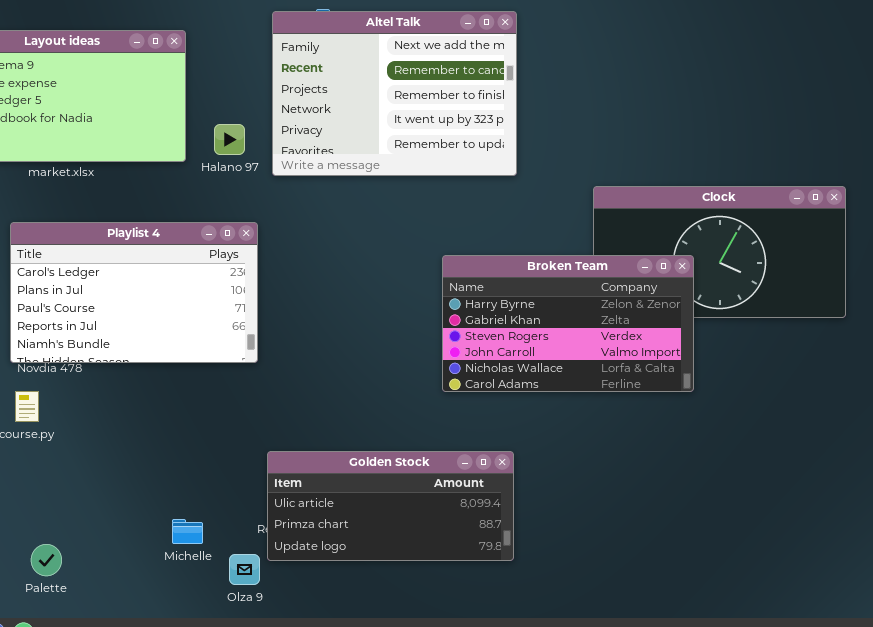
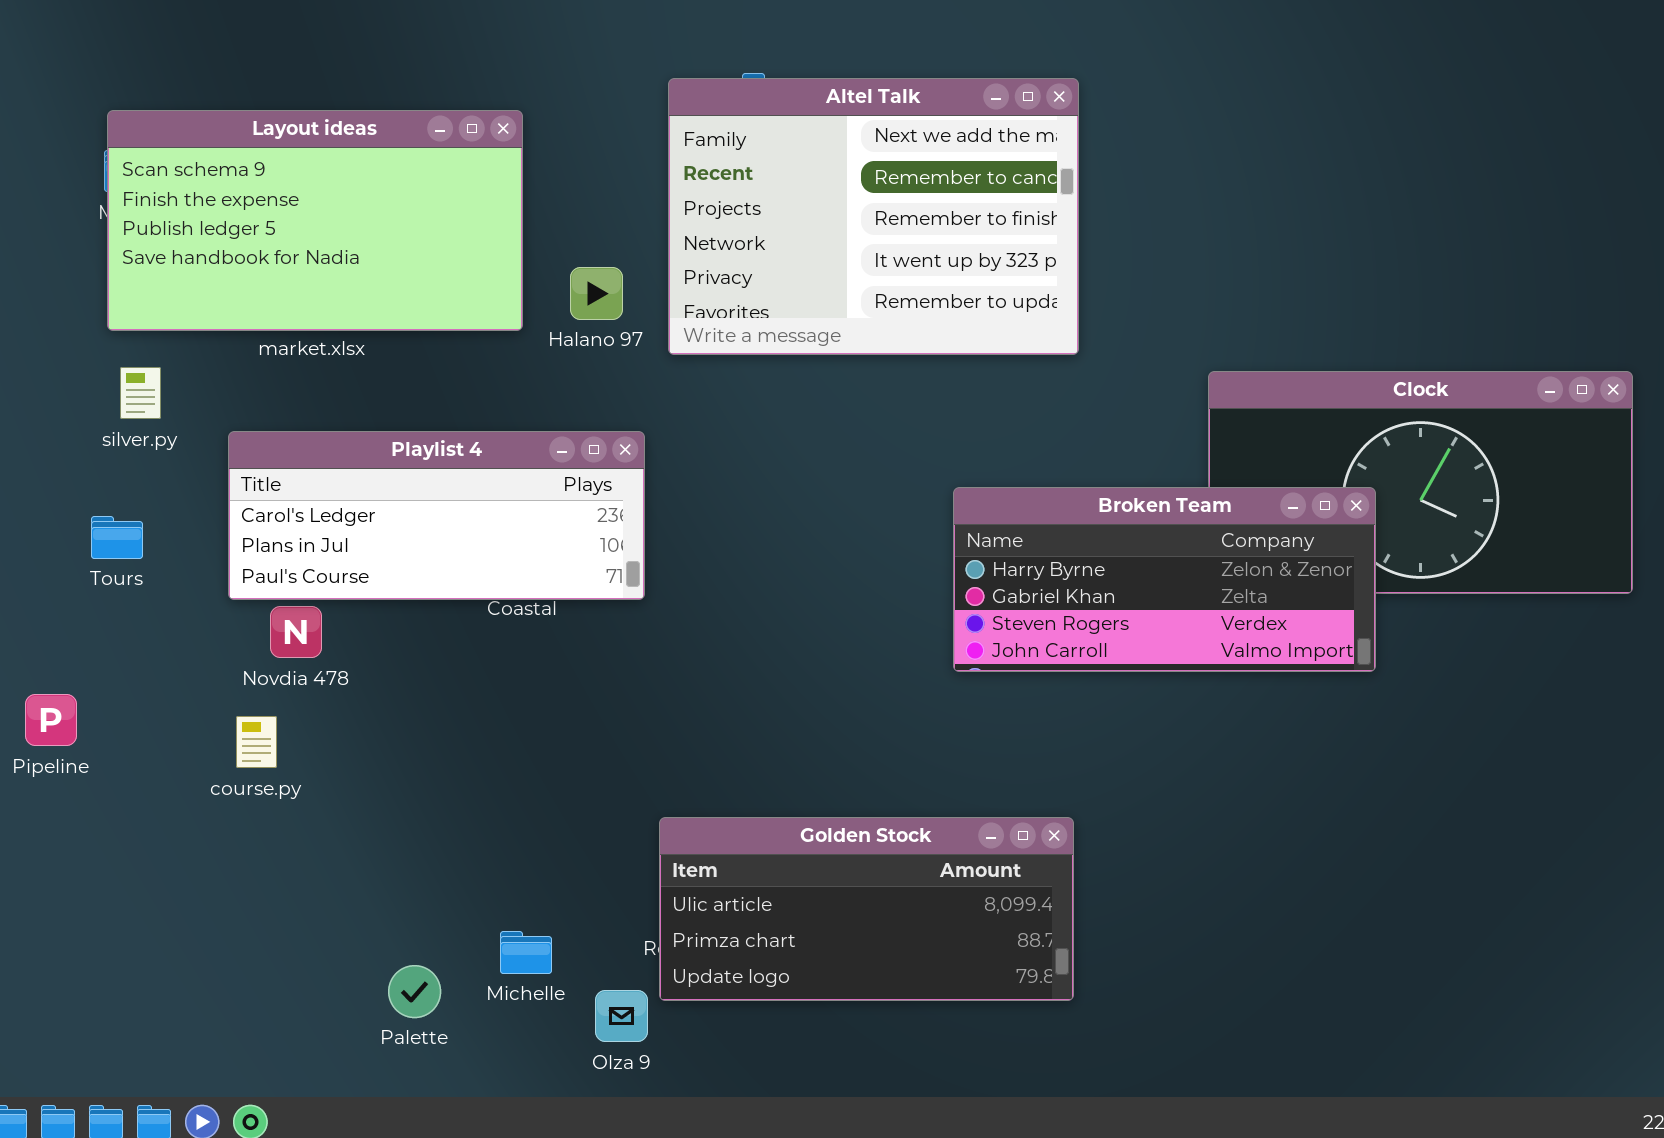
Playlist 4: [10,222,258,363] -> [228,431,645,600], resized
Broken Team: [442,255,694,392] -> [953,487,1376,672], resized
Palette: [31,544,62,576] -> [388,965,441,1018], moved

